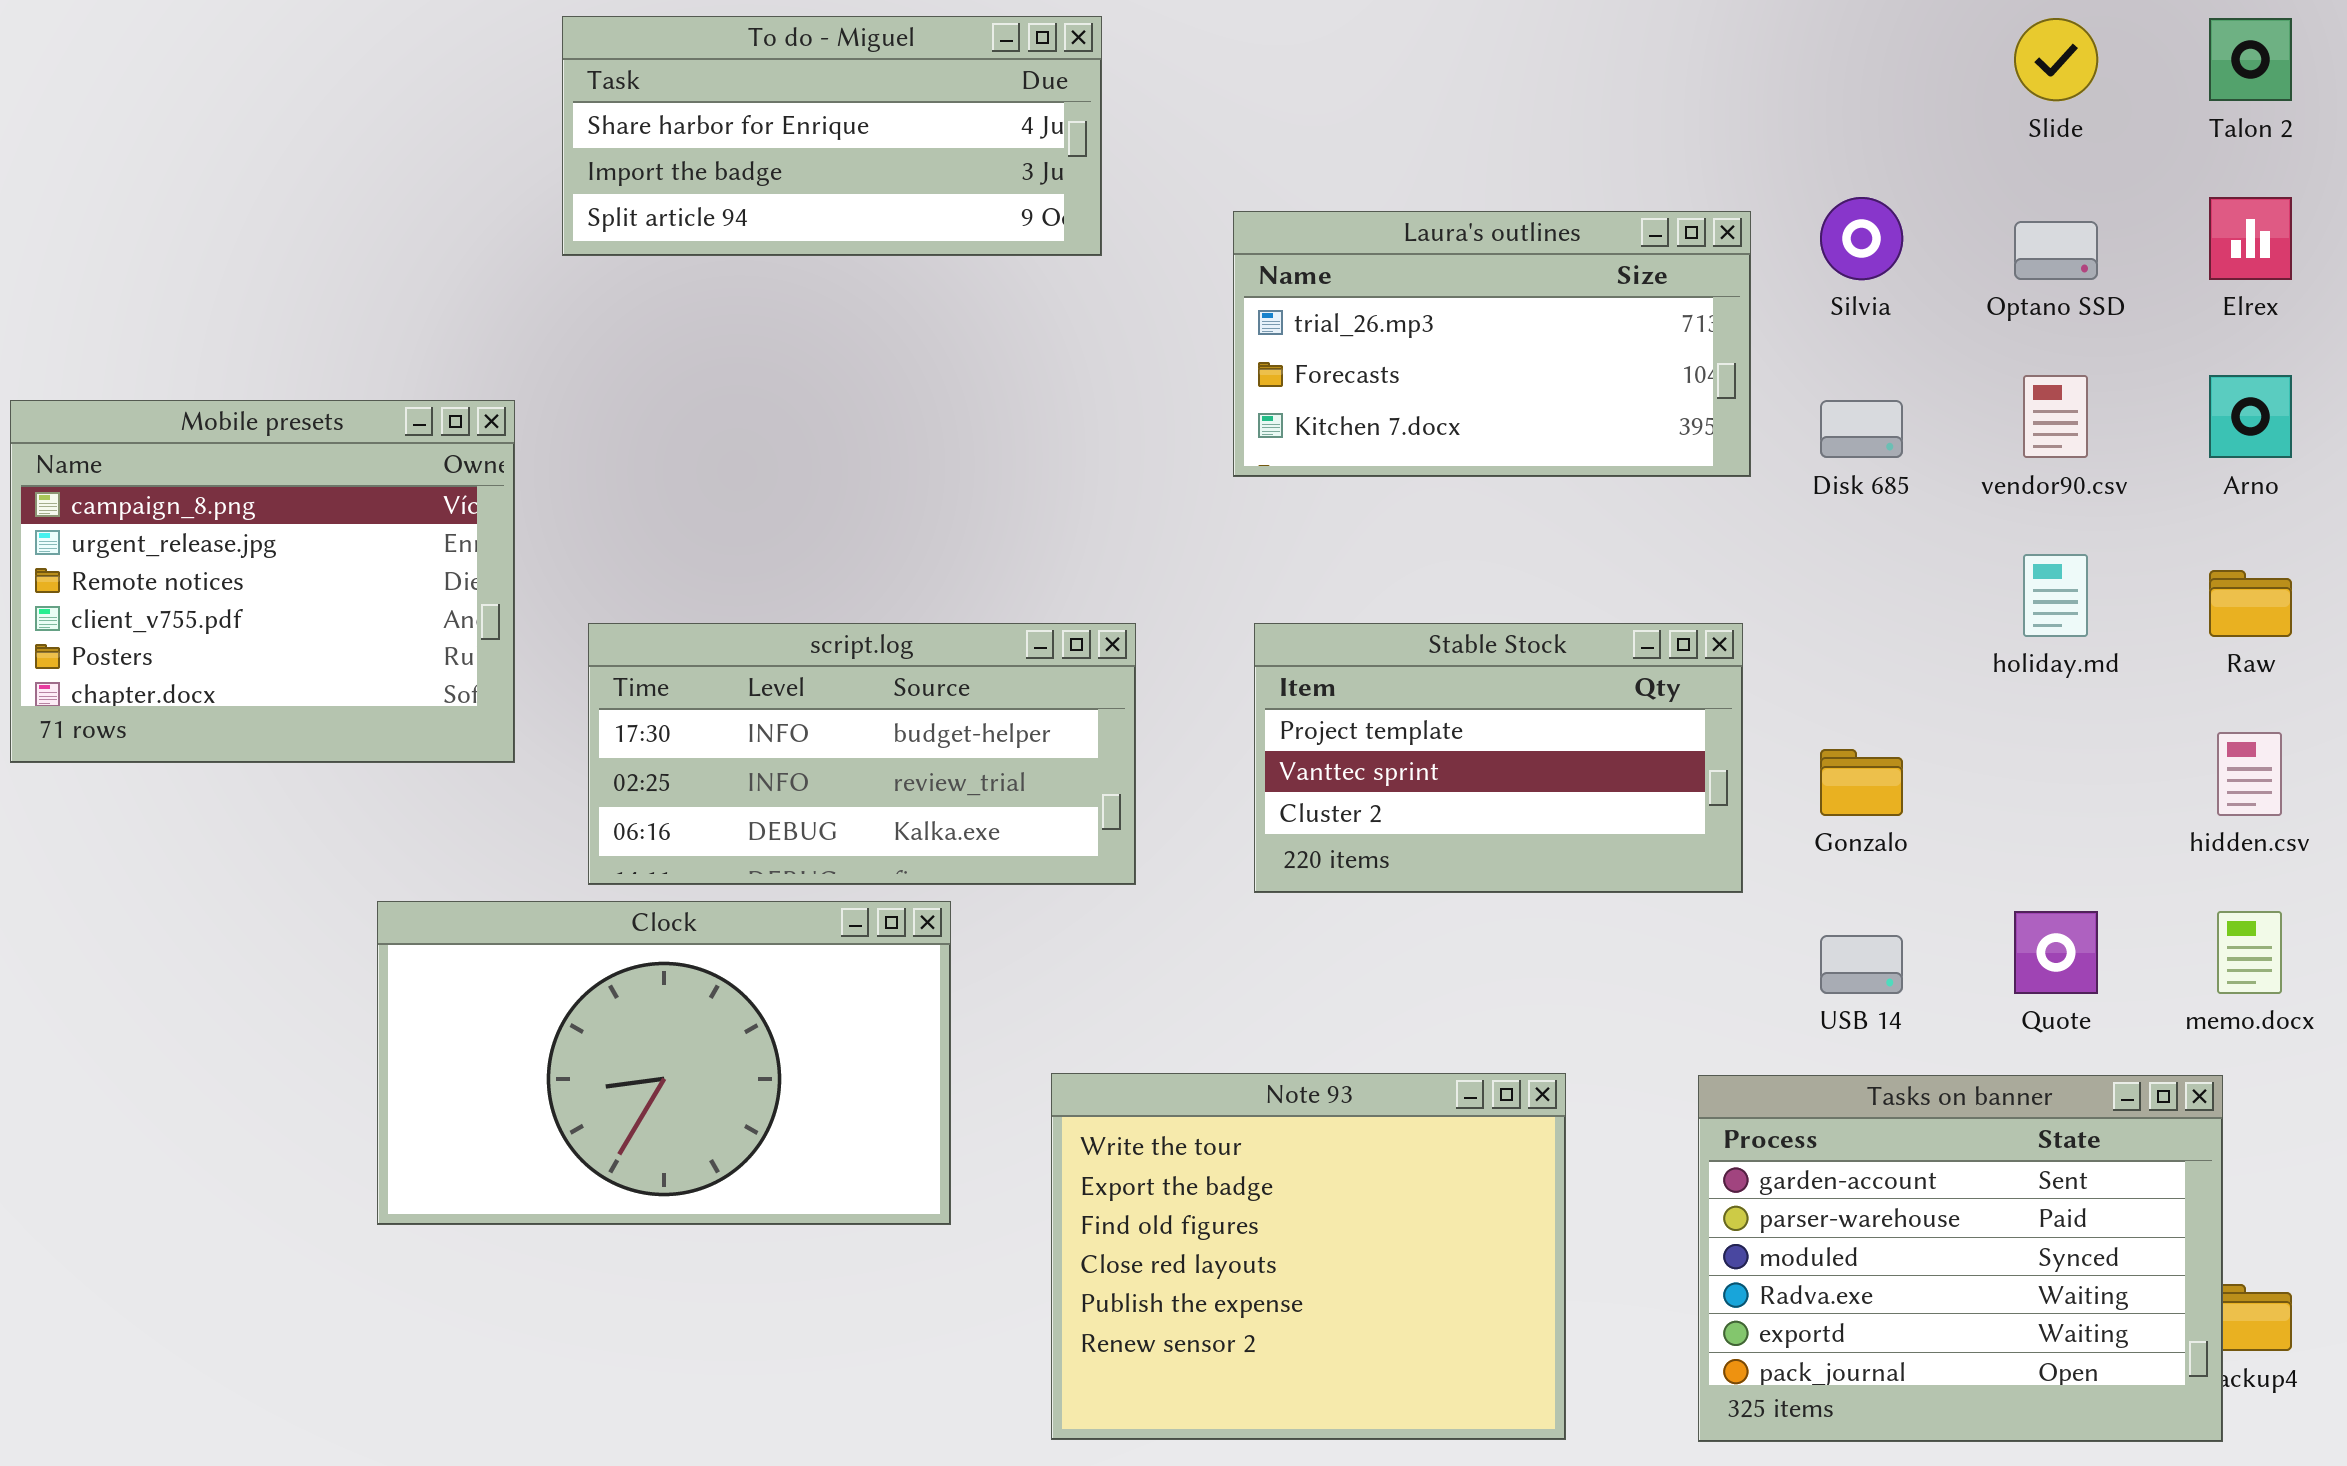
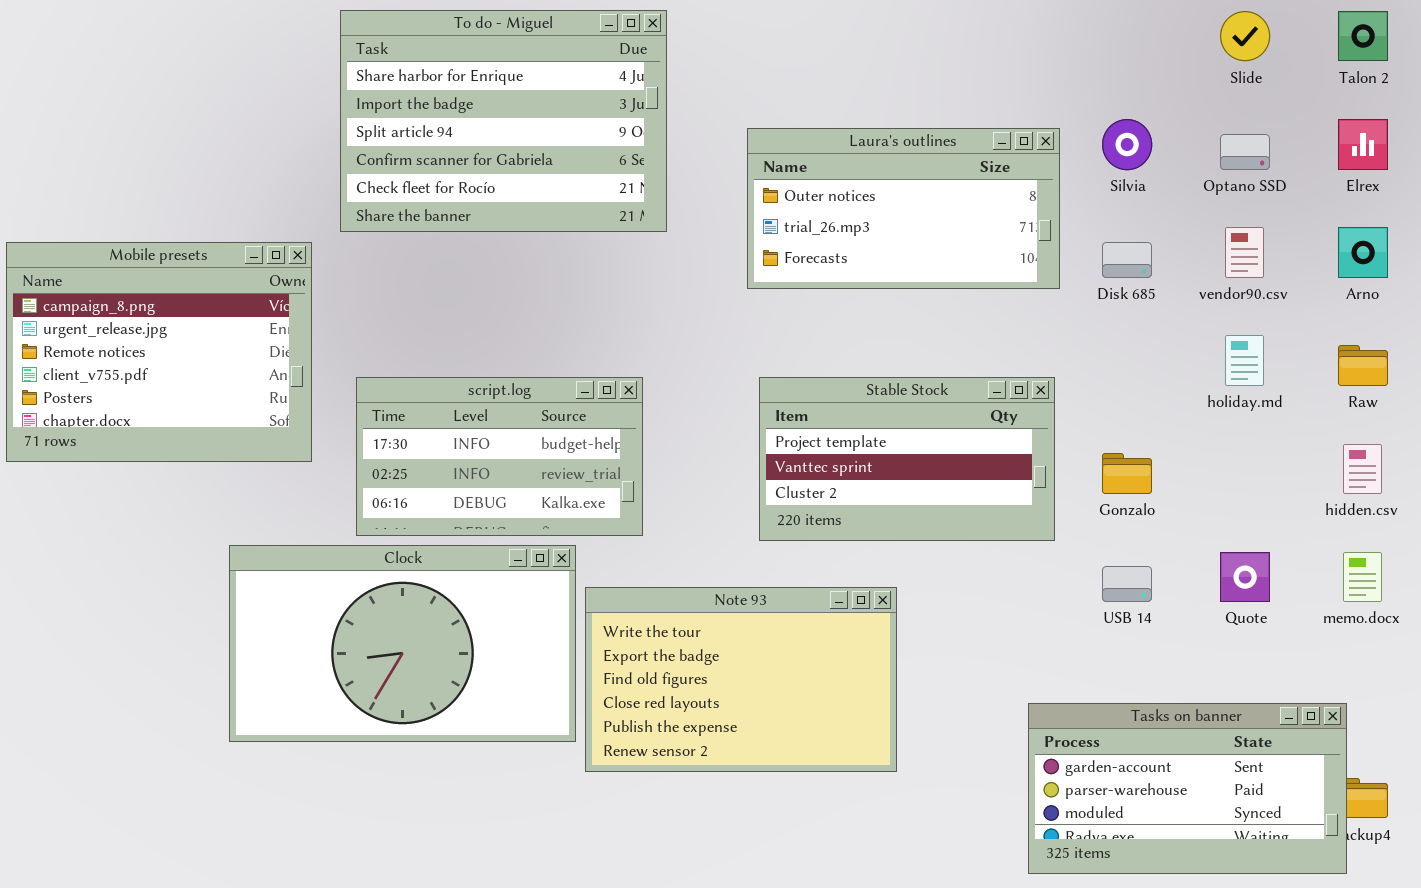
To do - Miguel: [562,16,1102,256] -> [340,10,667,232], resized
Laura's outlines: [1233,211,1751,477] -> [747,128,1060,289], scrolled up 1 row
script.log: [588,623,1136,885] -> [356,377,643,536], resized
Note 93: [1051,1073,1566,1440] -> [585,587,897,772], moved, resized
Tasks on banner: [1698,1075,2223,1442] -> [1028,703,1347,874], resized

